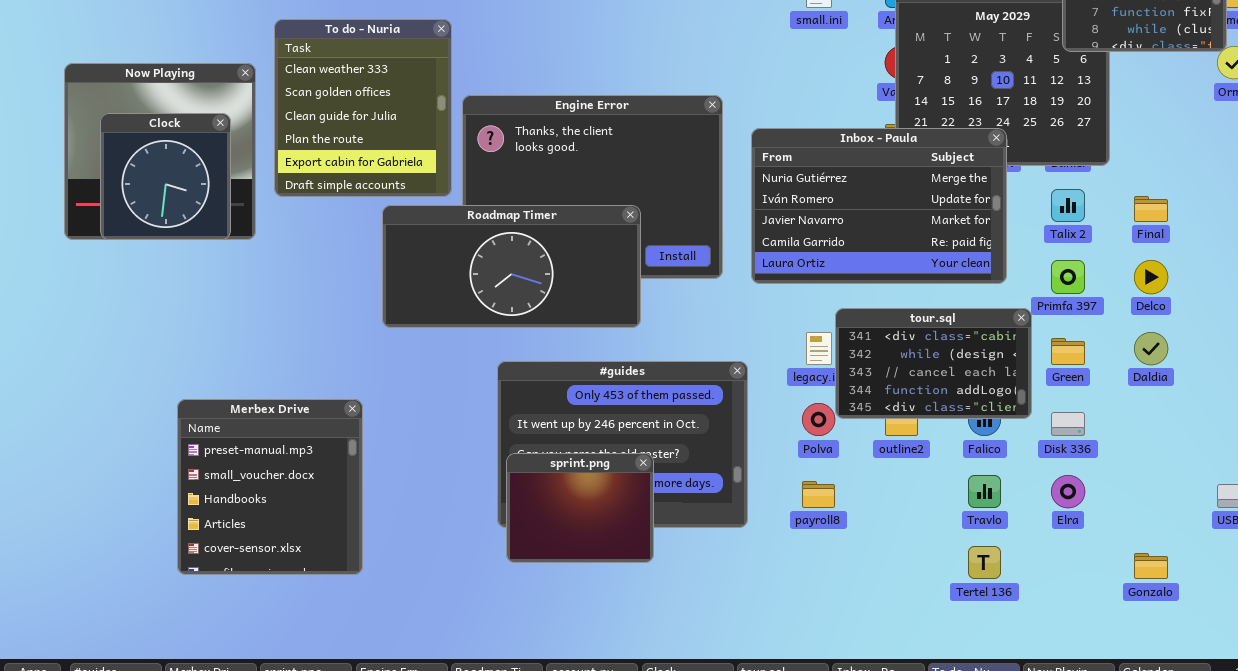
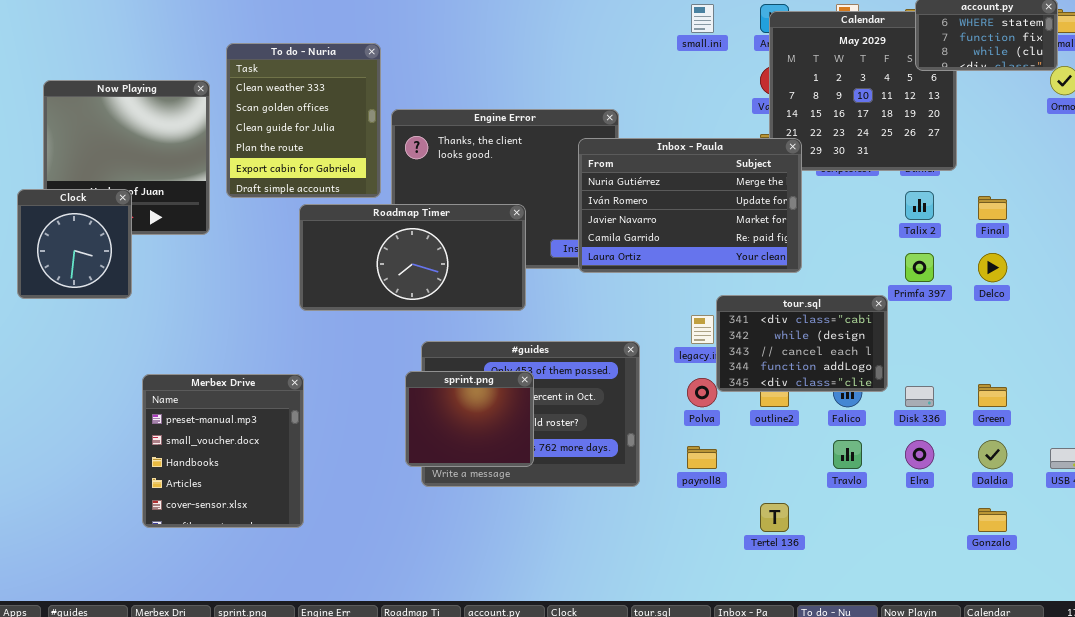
Clock: [100,113,231,240] -> [17,189,132,299], moved
Inbox - Paula: [751,128,1007,284] -> [578,138,802,273], moved
Roadmap Timer: [382,205,641,328] -> [299,204,526,311], moved
Daldia: [1134,332,1168,365] -> [978,440,1007,469], moved
Green: [1051,338,1085,365] -> [978,384,1007,407], moved
sprint.png: [506,453,654,563] -> [405,371,534,467], moved
Tertel 136: [968,546,1001,579] -> [760,503,789,532], moved

